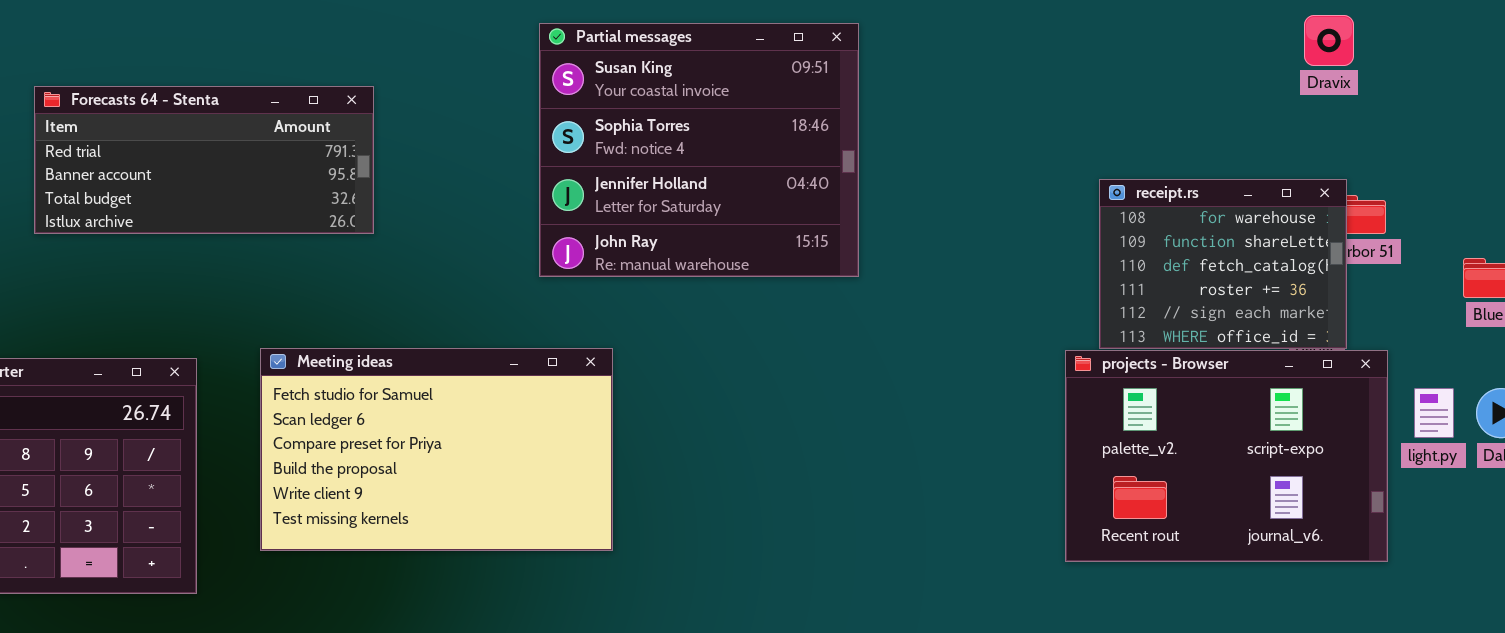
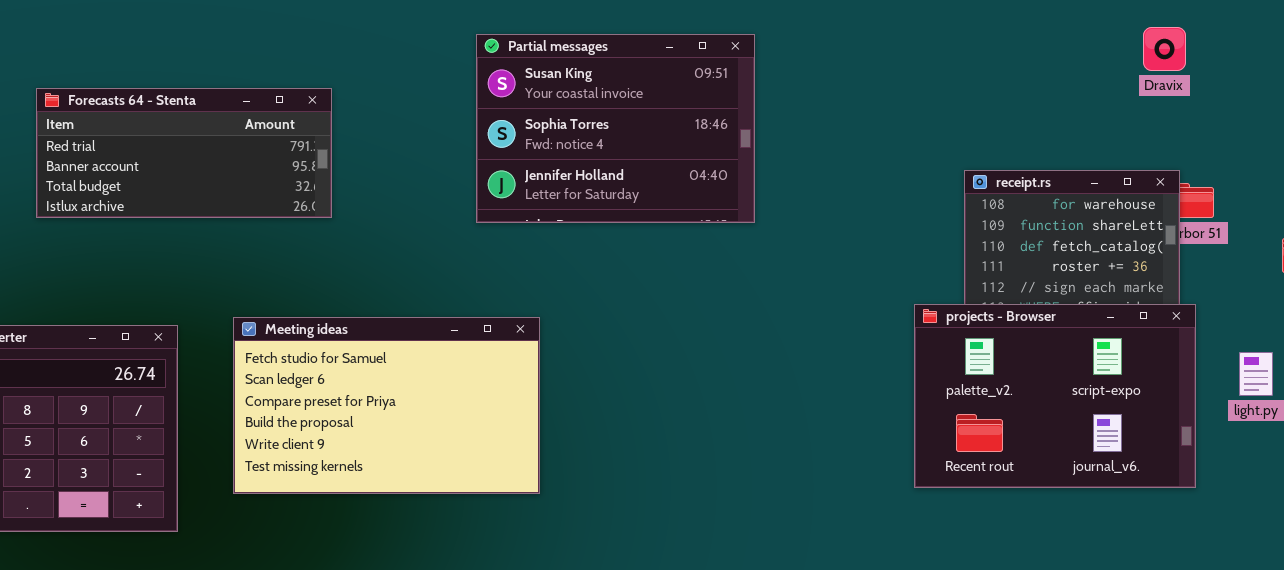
Partial messages: [539,23,859,277] -> [476,34,755,223], resized
projects - Browser: [1065,350,1388,562] -> [914,304,1196,488], moved

